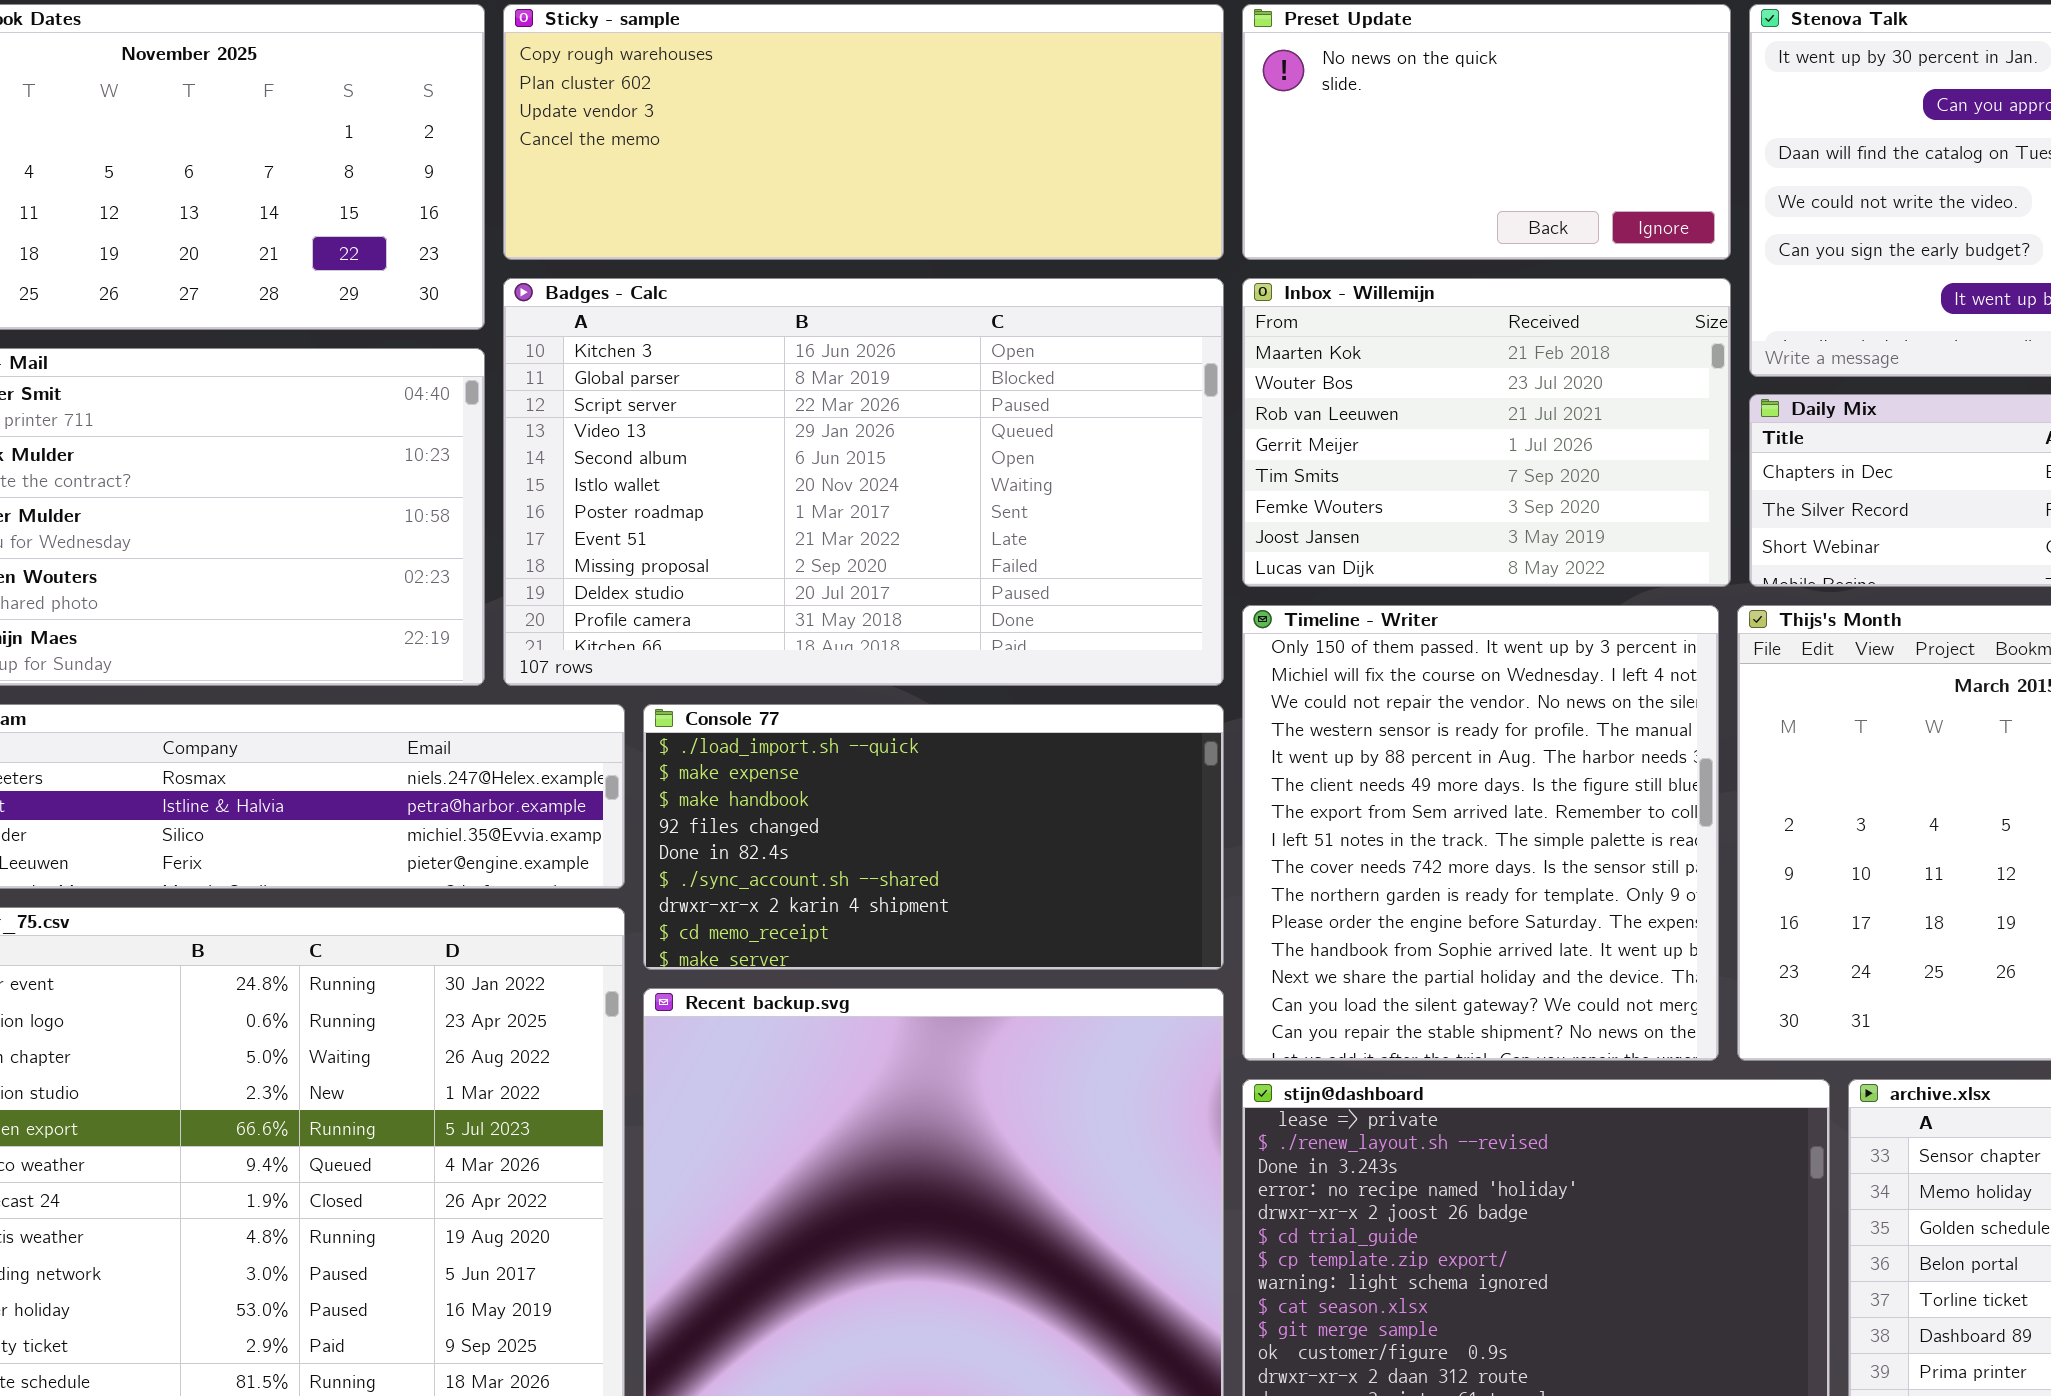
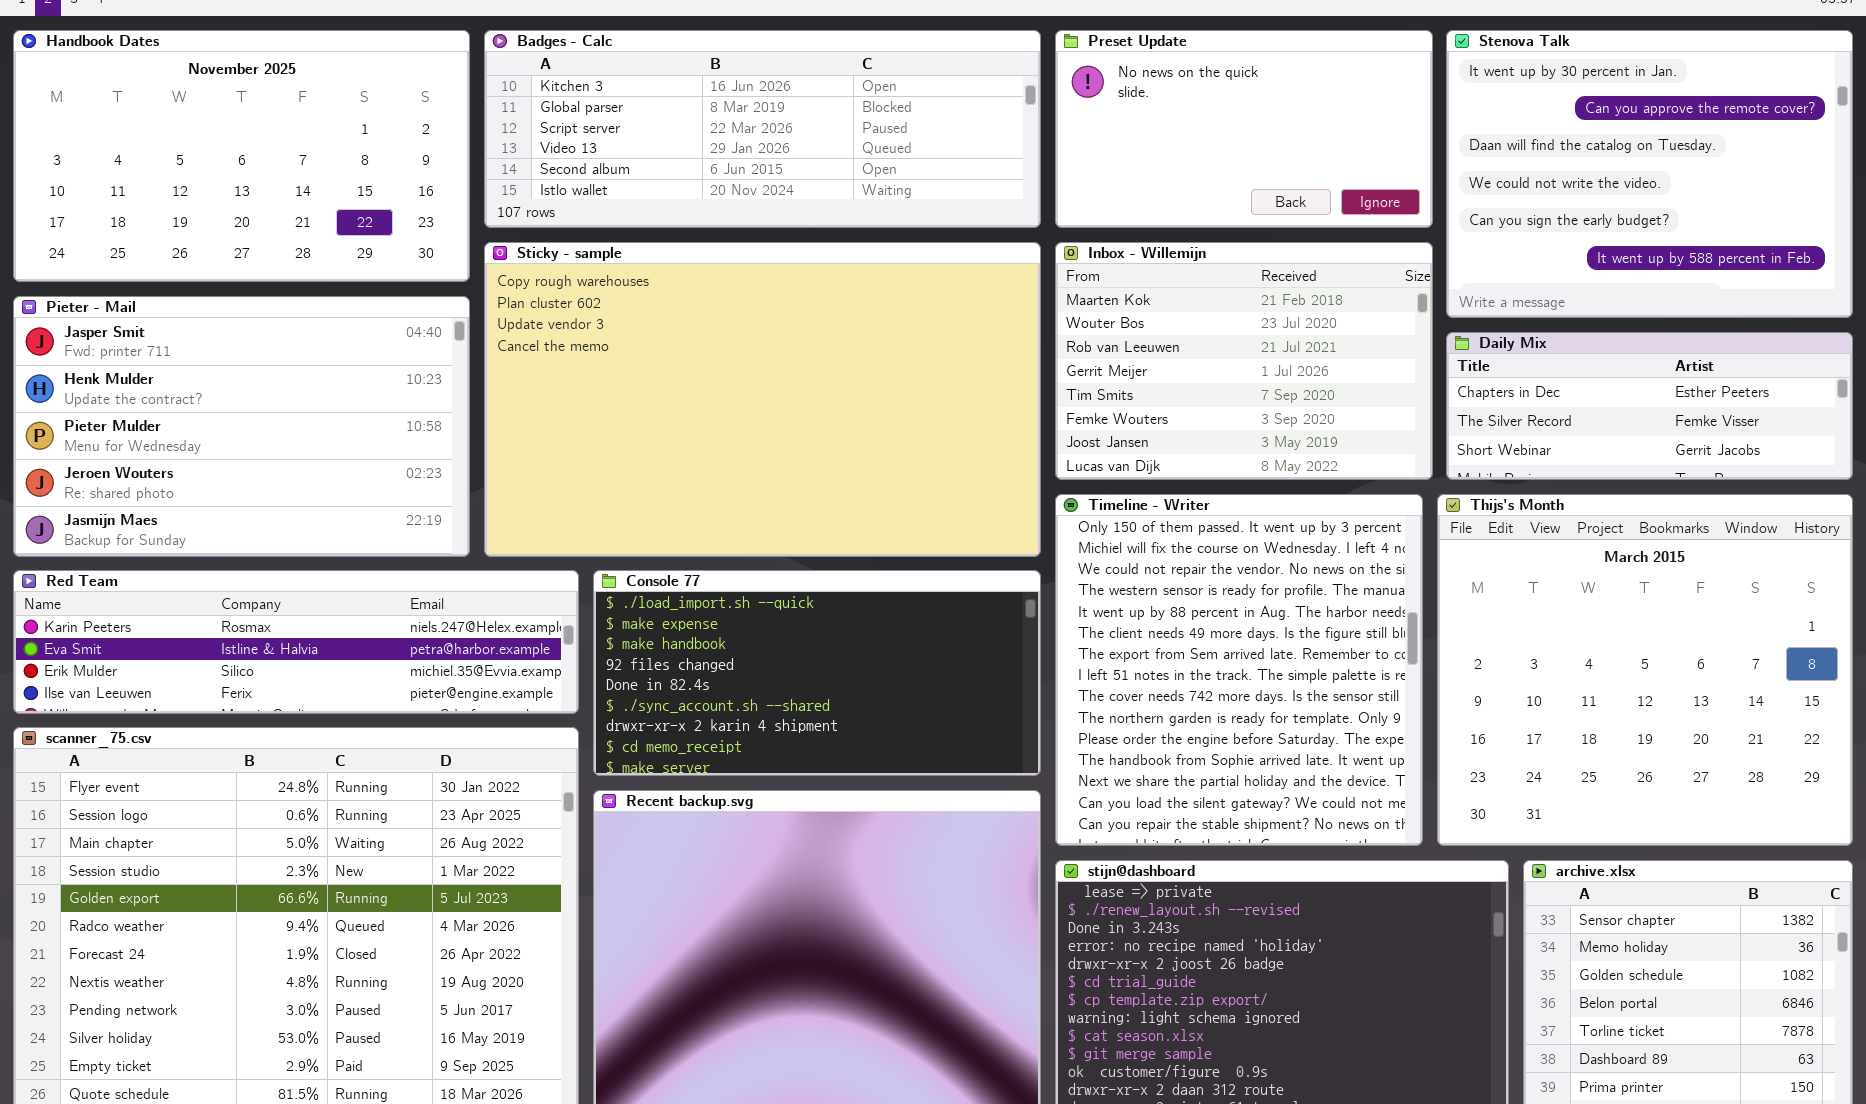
Sticky - sample: [503,4,1224,260] -> [484,242,1041,557], moved, resized
Badges - Calc: [503,278,1224,686] -> [484,30,1041,228], moved, resized

